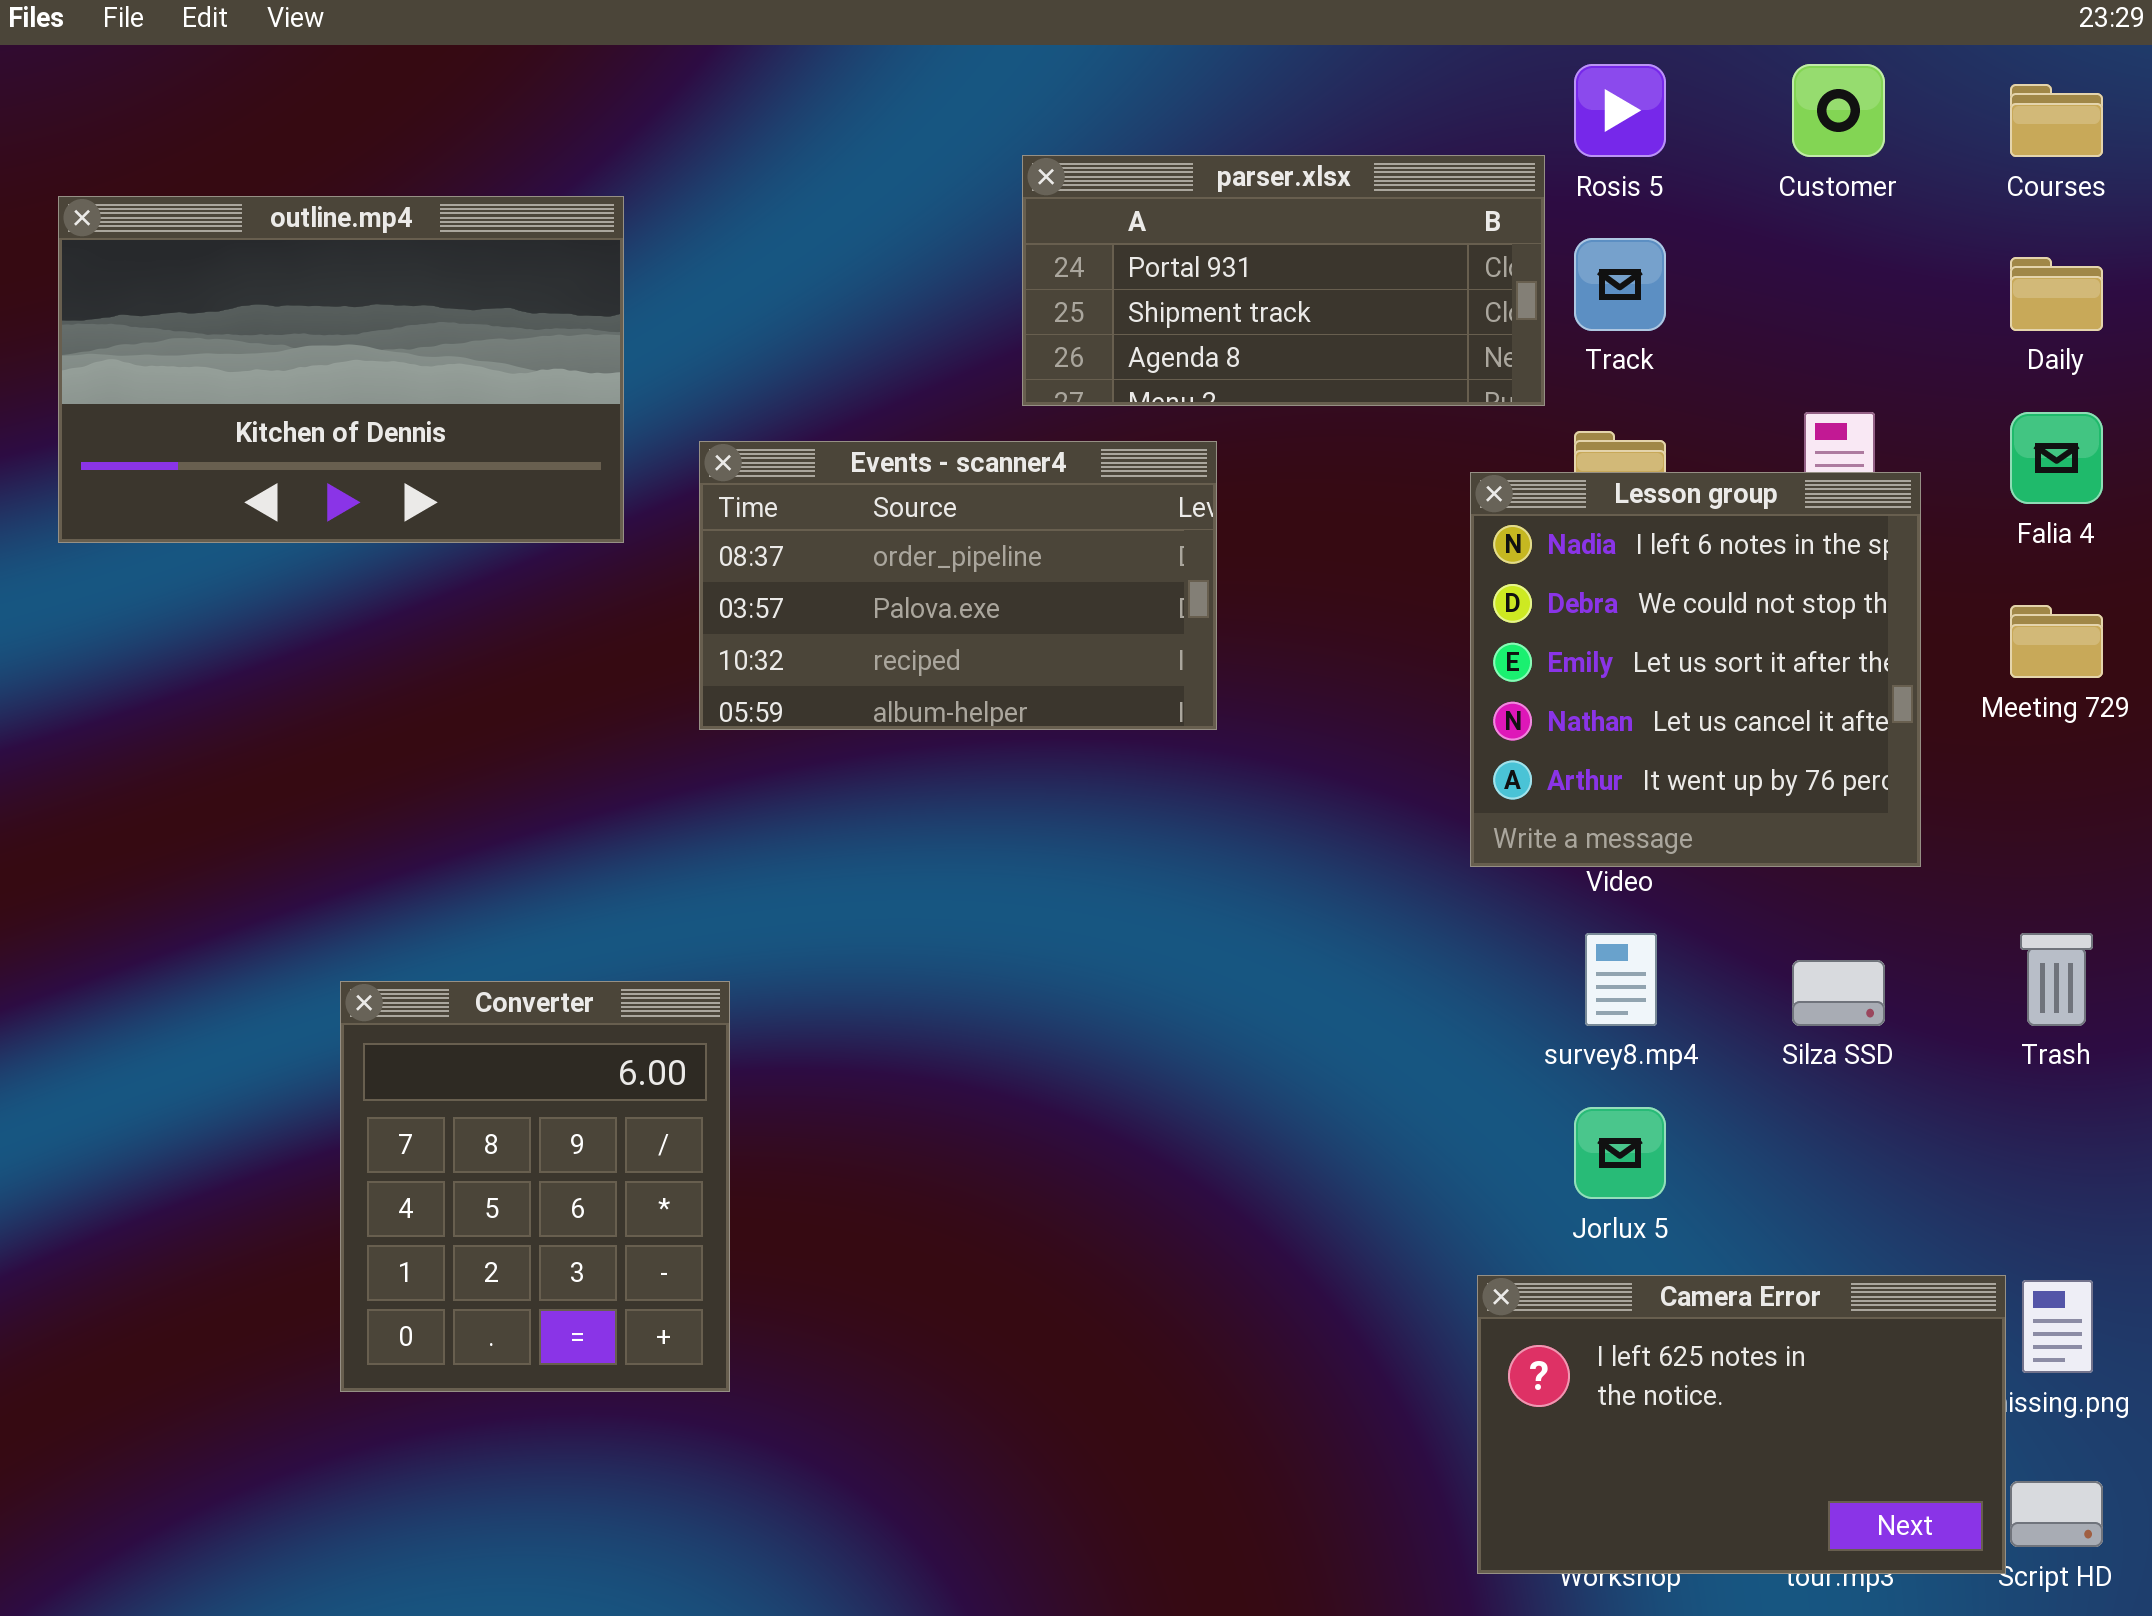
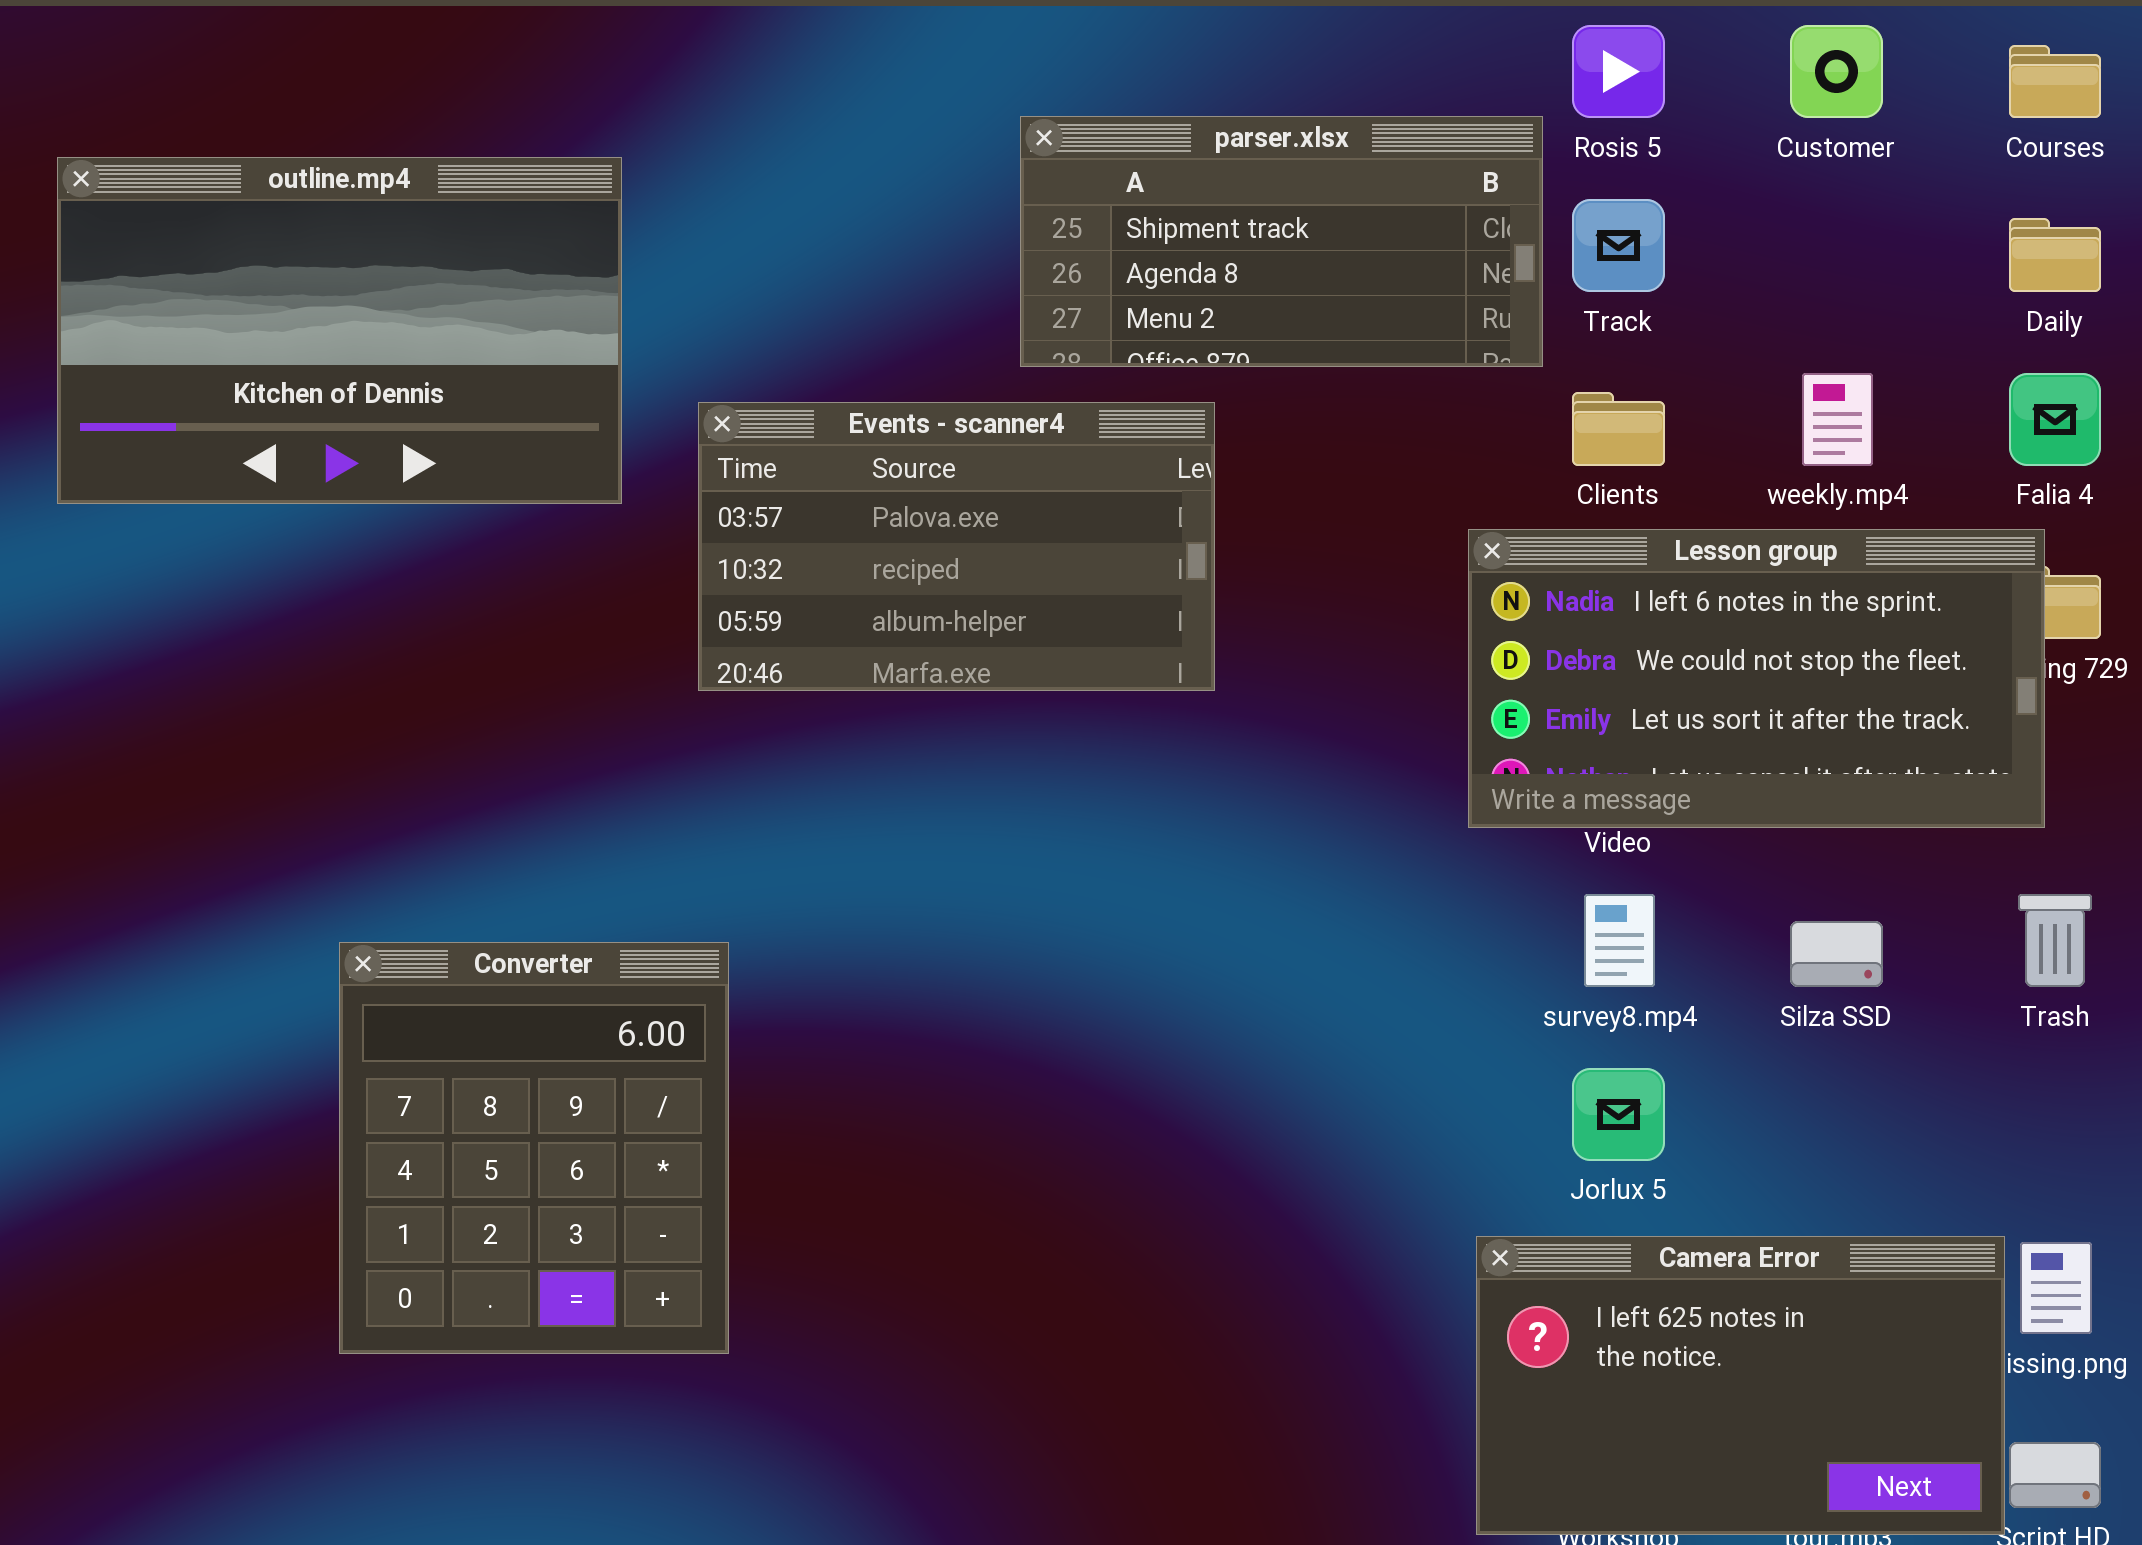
parser.xlsx: [1022,155,1545,406] -> [1020,116,1543,367], scrolled down 1 row
Events - scanner4: [699,441,1217,730] -> [698,402,1215,691], scrolled down 1 row
Lesson group: [1470,472,1921,867] -> [1468,529,2045,828], resized

